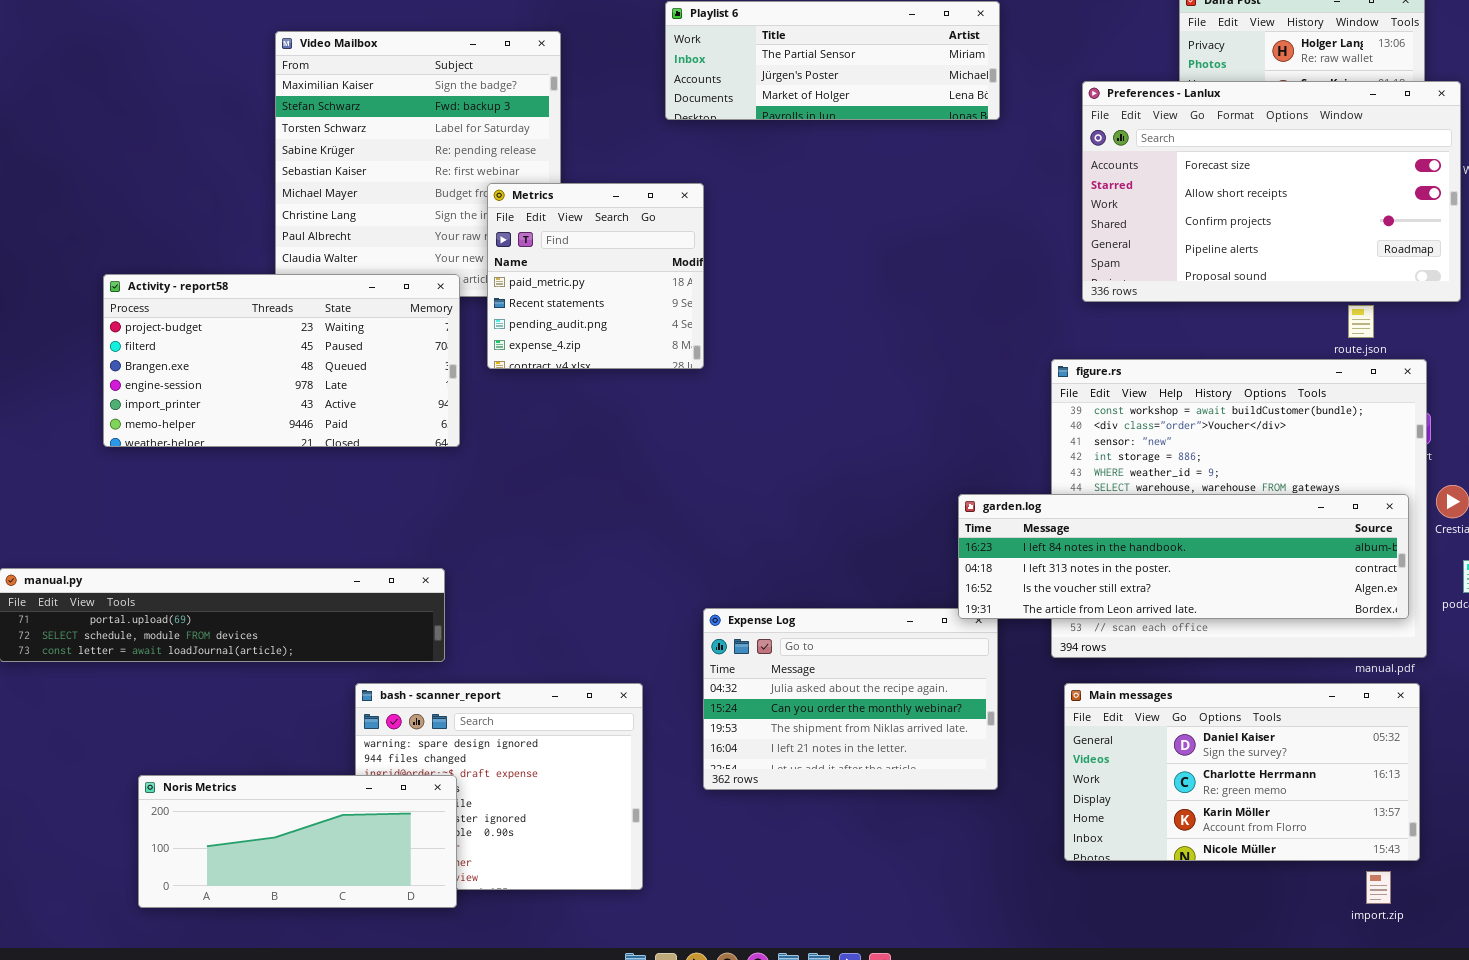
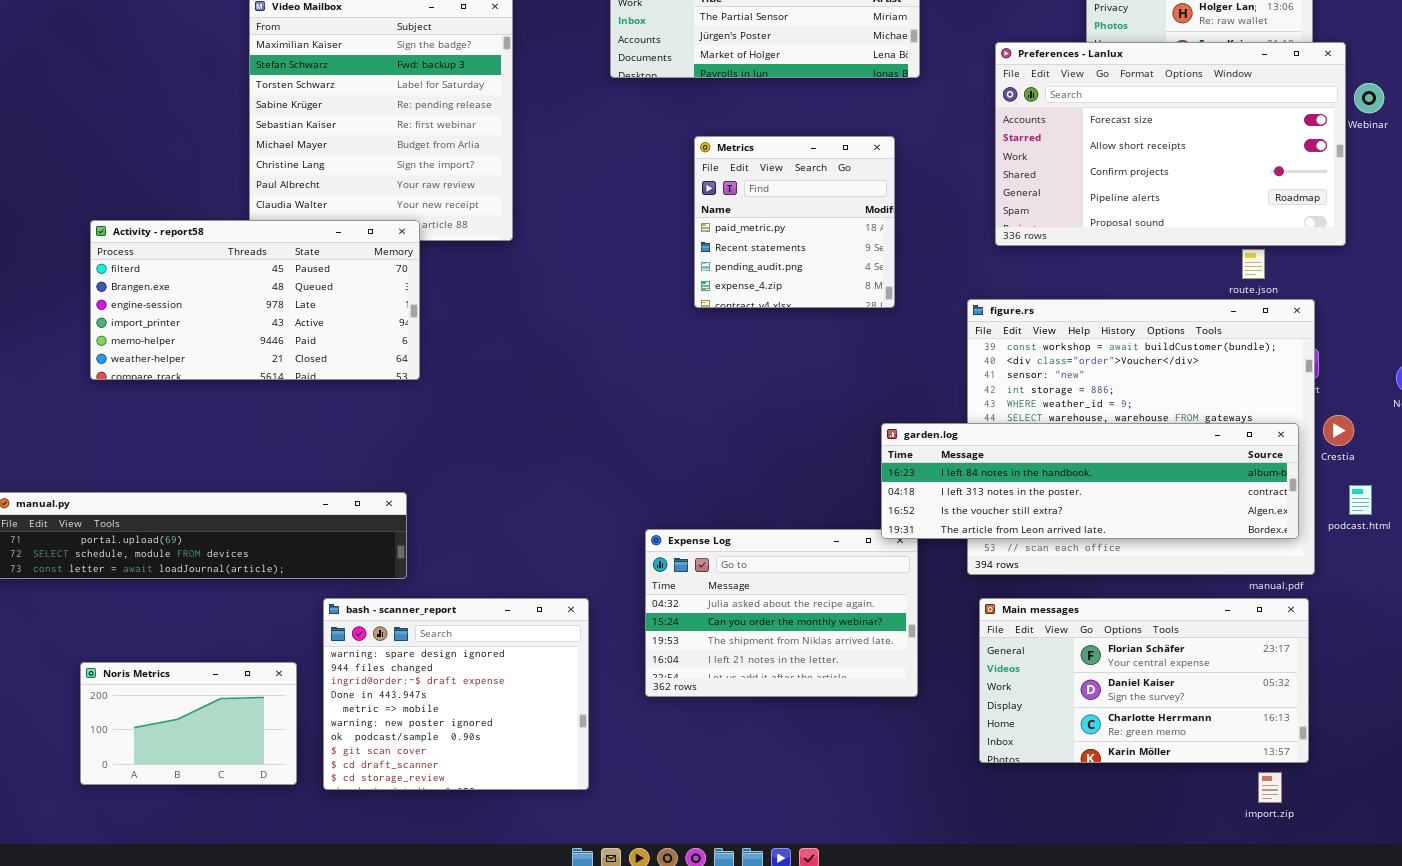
Metrics: [487,183,704,369] -> [694,136,895,308], moved
Activity - report58: [103,274,460,447] -> [90,220,420,380], scrolled down 1 row
Main messages: [1064,683,1420,861] -> [979,598,1309,763], scrolled up 1 row
Noris Metrics: [138,775,457,908] -> [80,662,297,785], moved, resized

